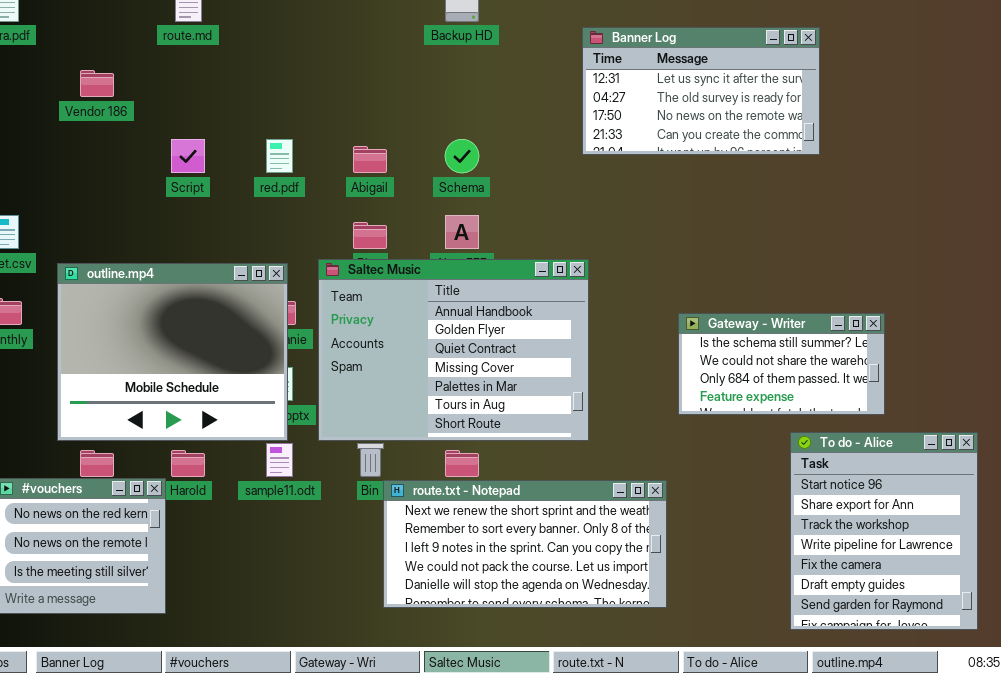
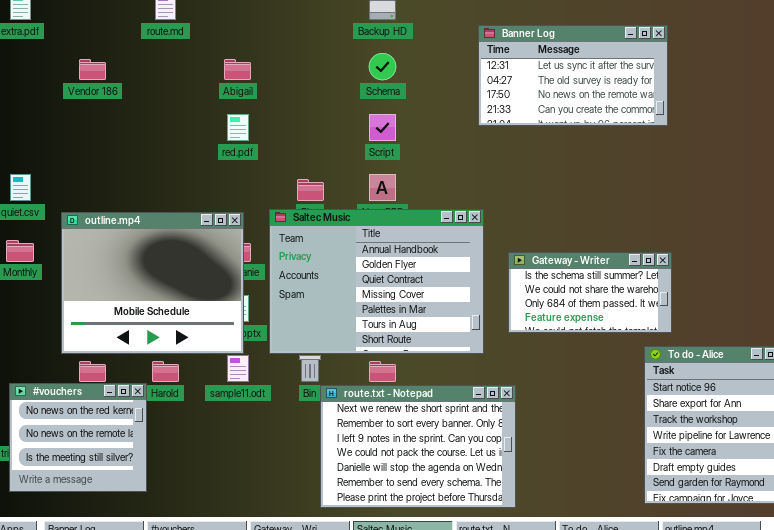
Script: [171,139,205,173] -> [369,114,396,141], moved
Schema: [445,139,479,173] -> [369,53,396,80], moved
Abigail: [353,146,387,173] -> [224,59,251,80], moved
Gateway - Writer: [678,313,885,415] -> [508,252,672,333], moved
route.txt - Notepad: [383,480,667,608] -> [320,385,516,508], resized

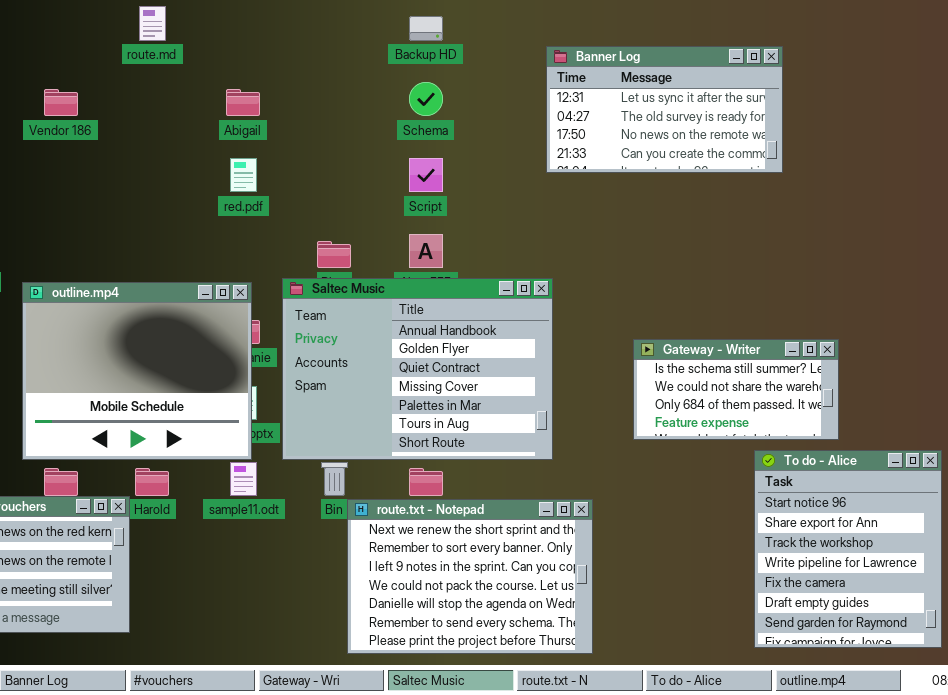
Gateway - Writer: [508,252,672,333] -> [633,339,839,440], moved

